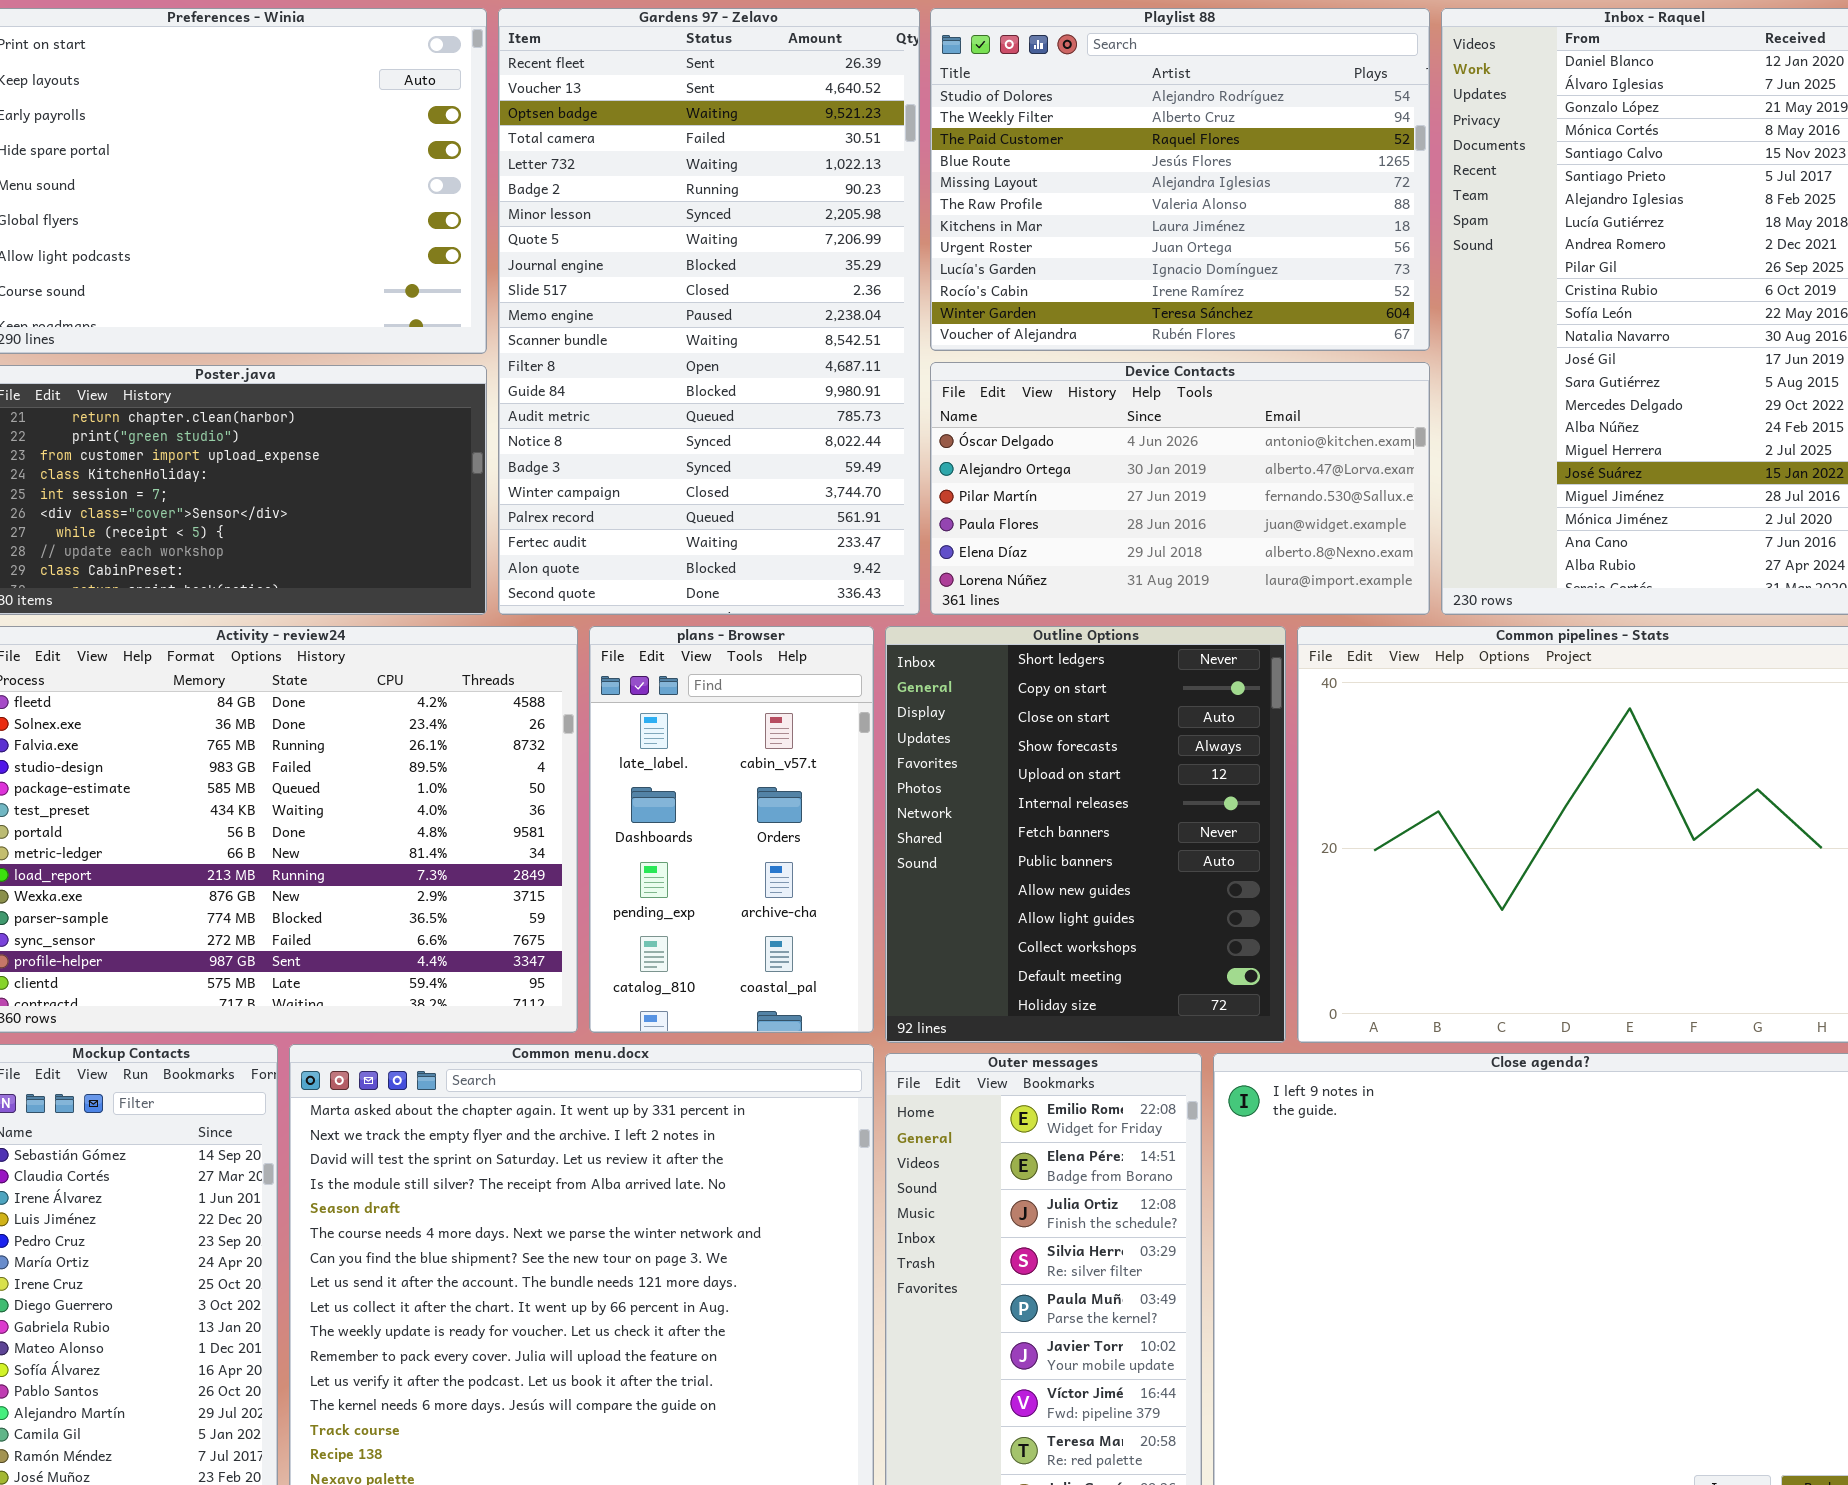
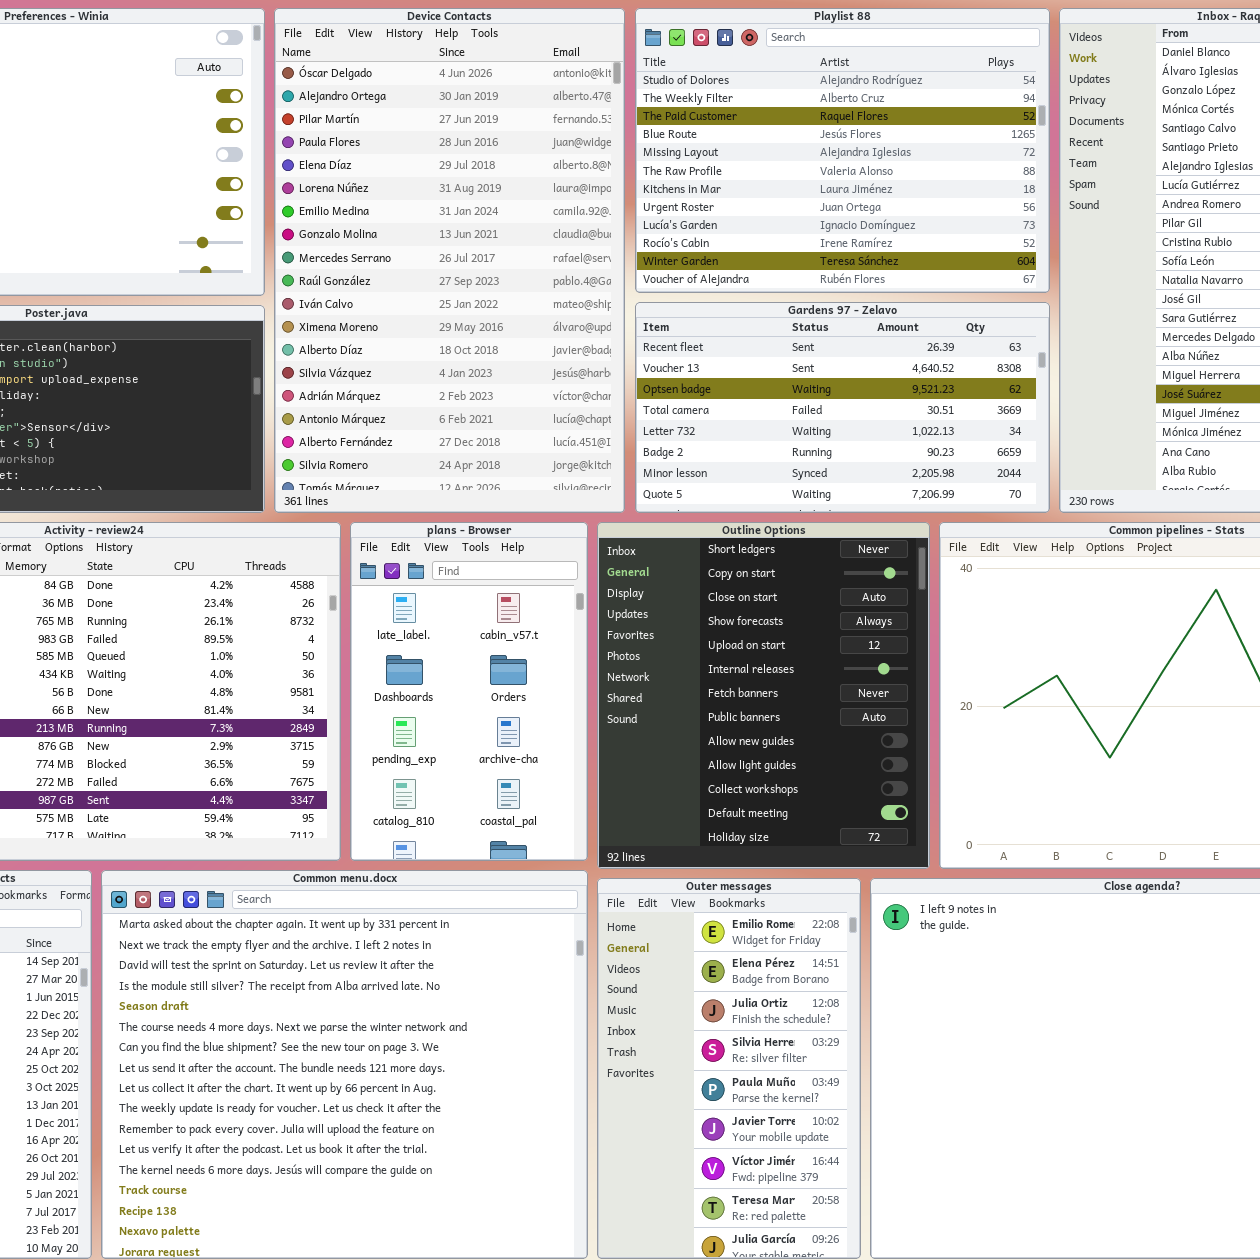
Gardens 97 - Zelavo: [498,8,920,615] -> [635,302,1050,513], moved, resized
Device Contacts: [930,362,1430,615] -> [274,8,625,513], moved, resized

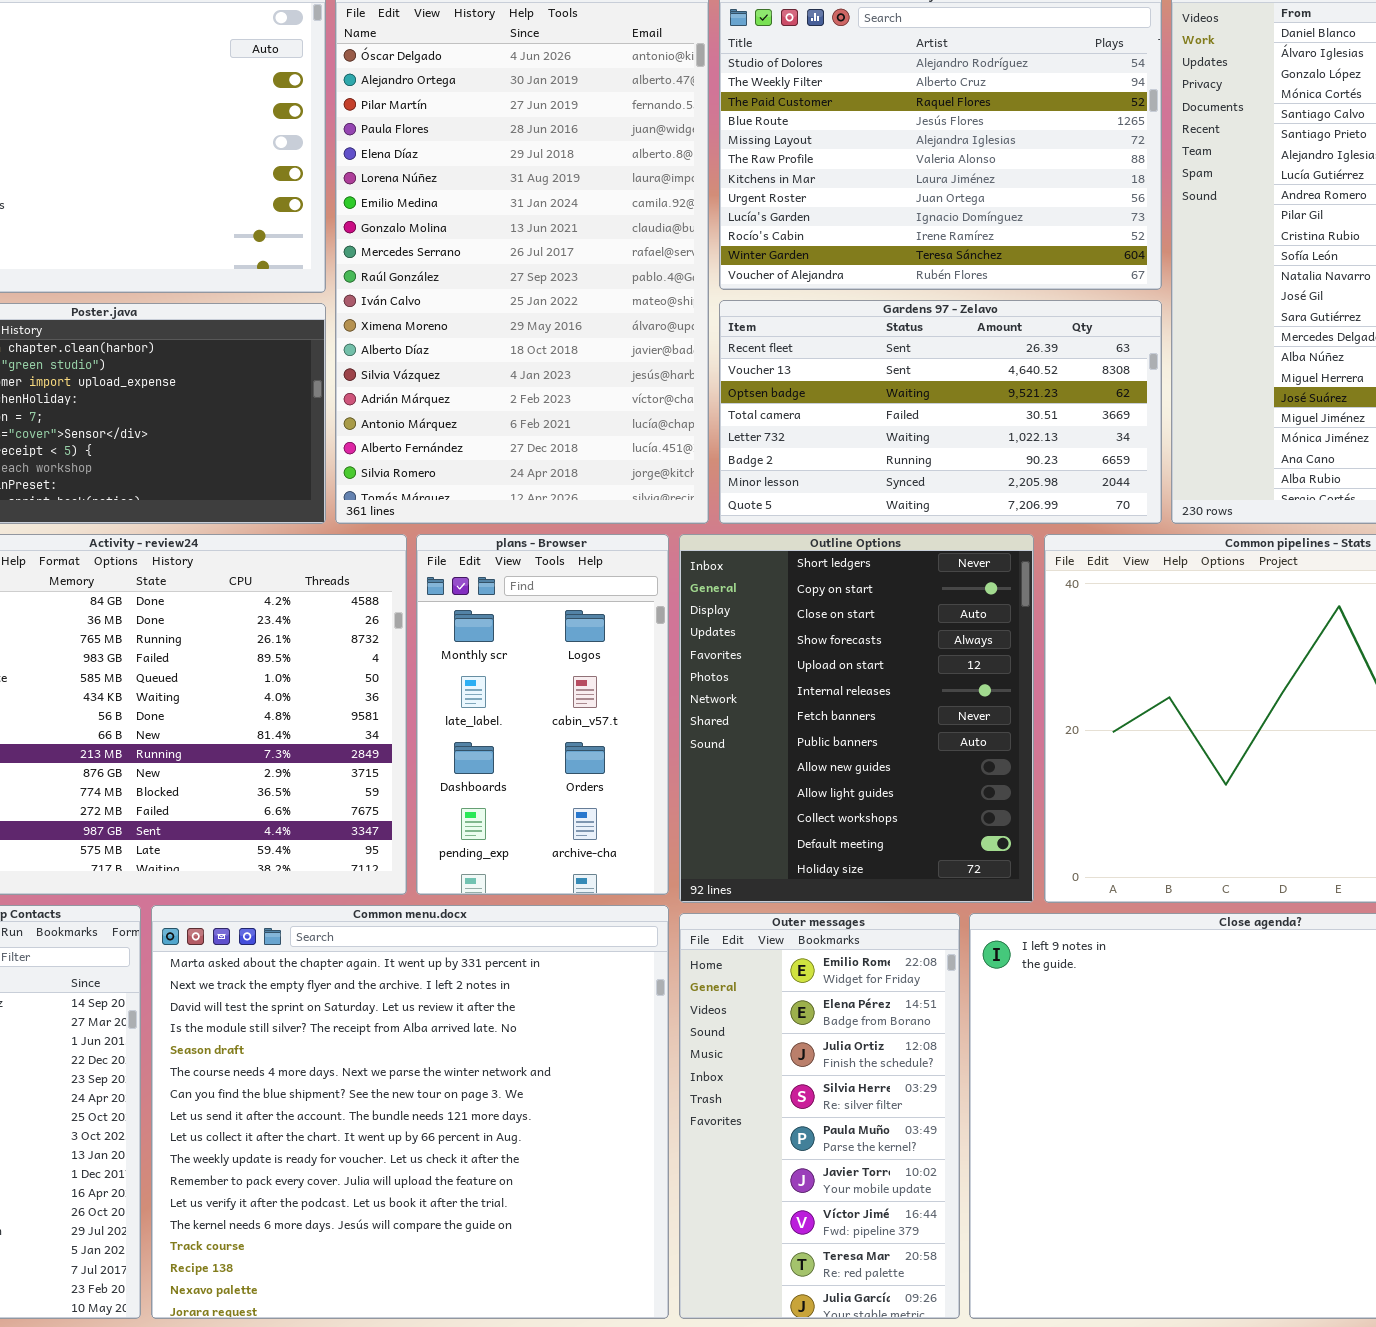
plans - Browser: [350,522,588,861] -> [416,534,669,895], scrolled up 1 row

